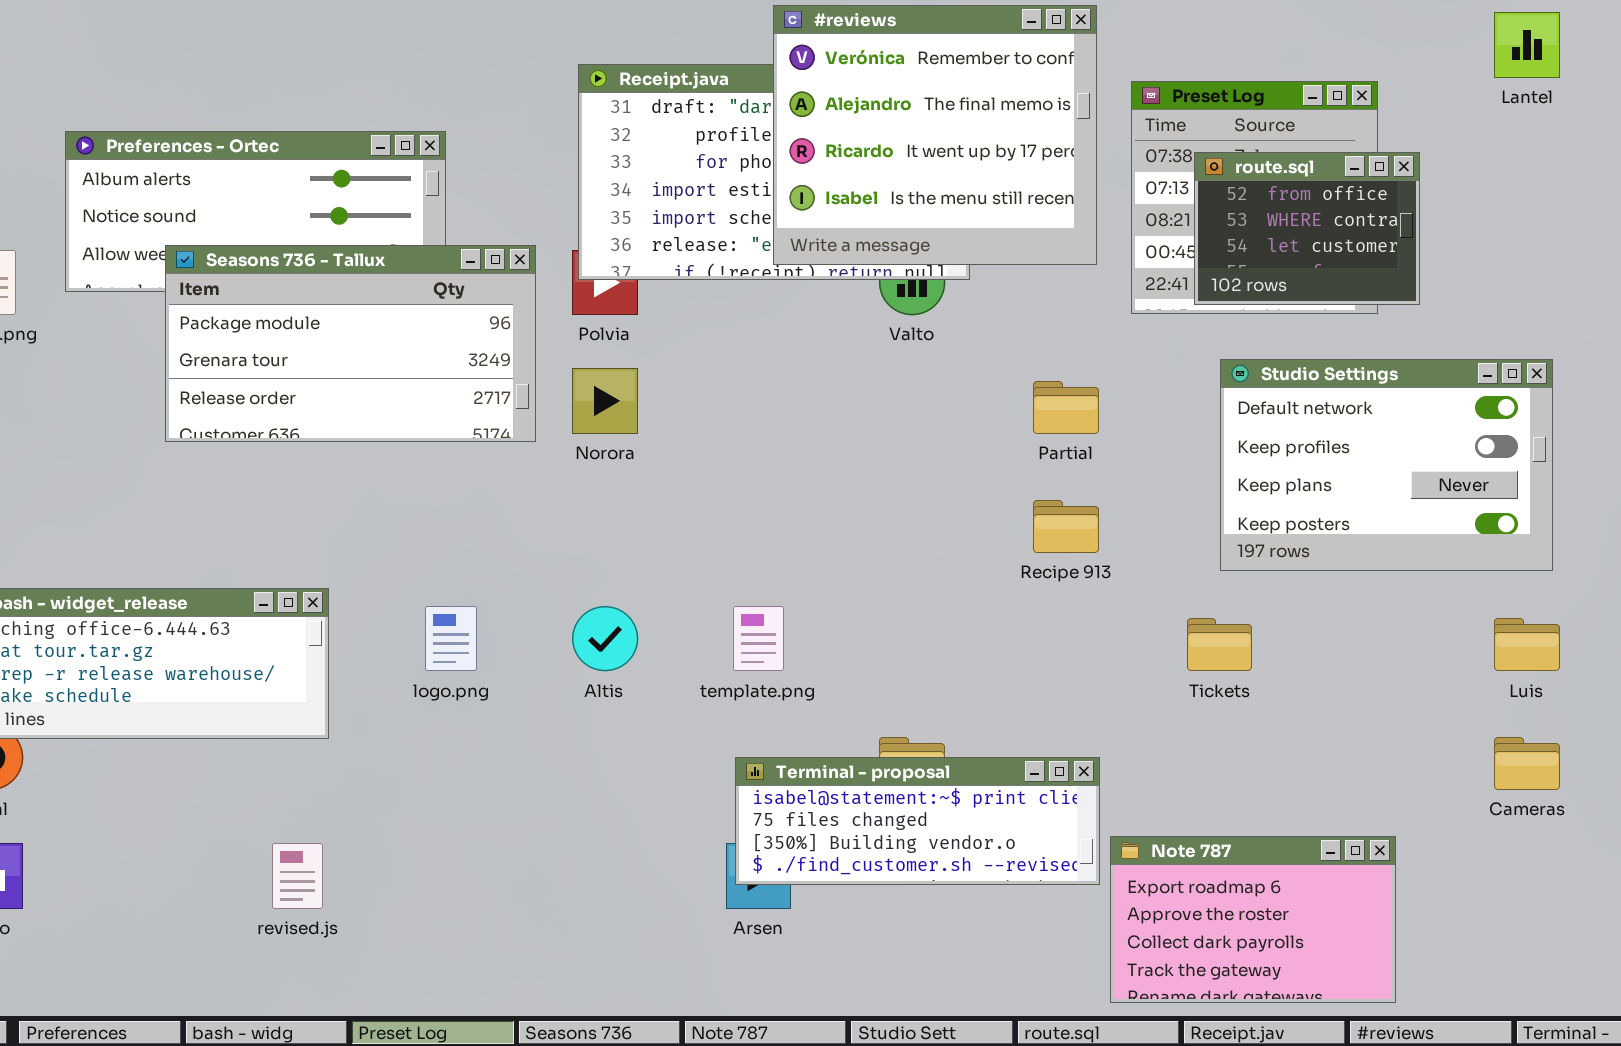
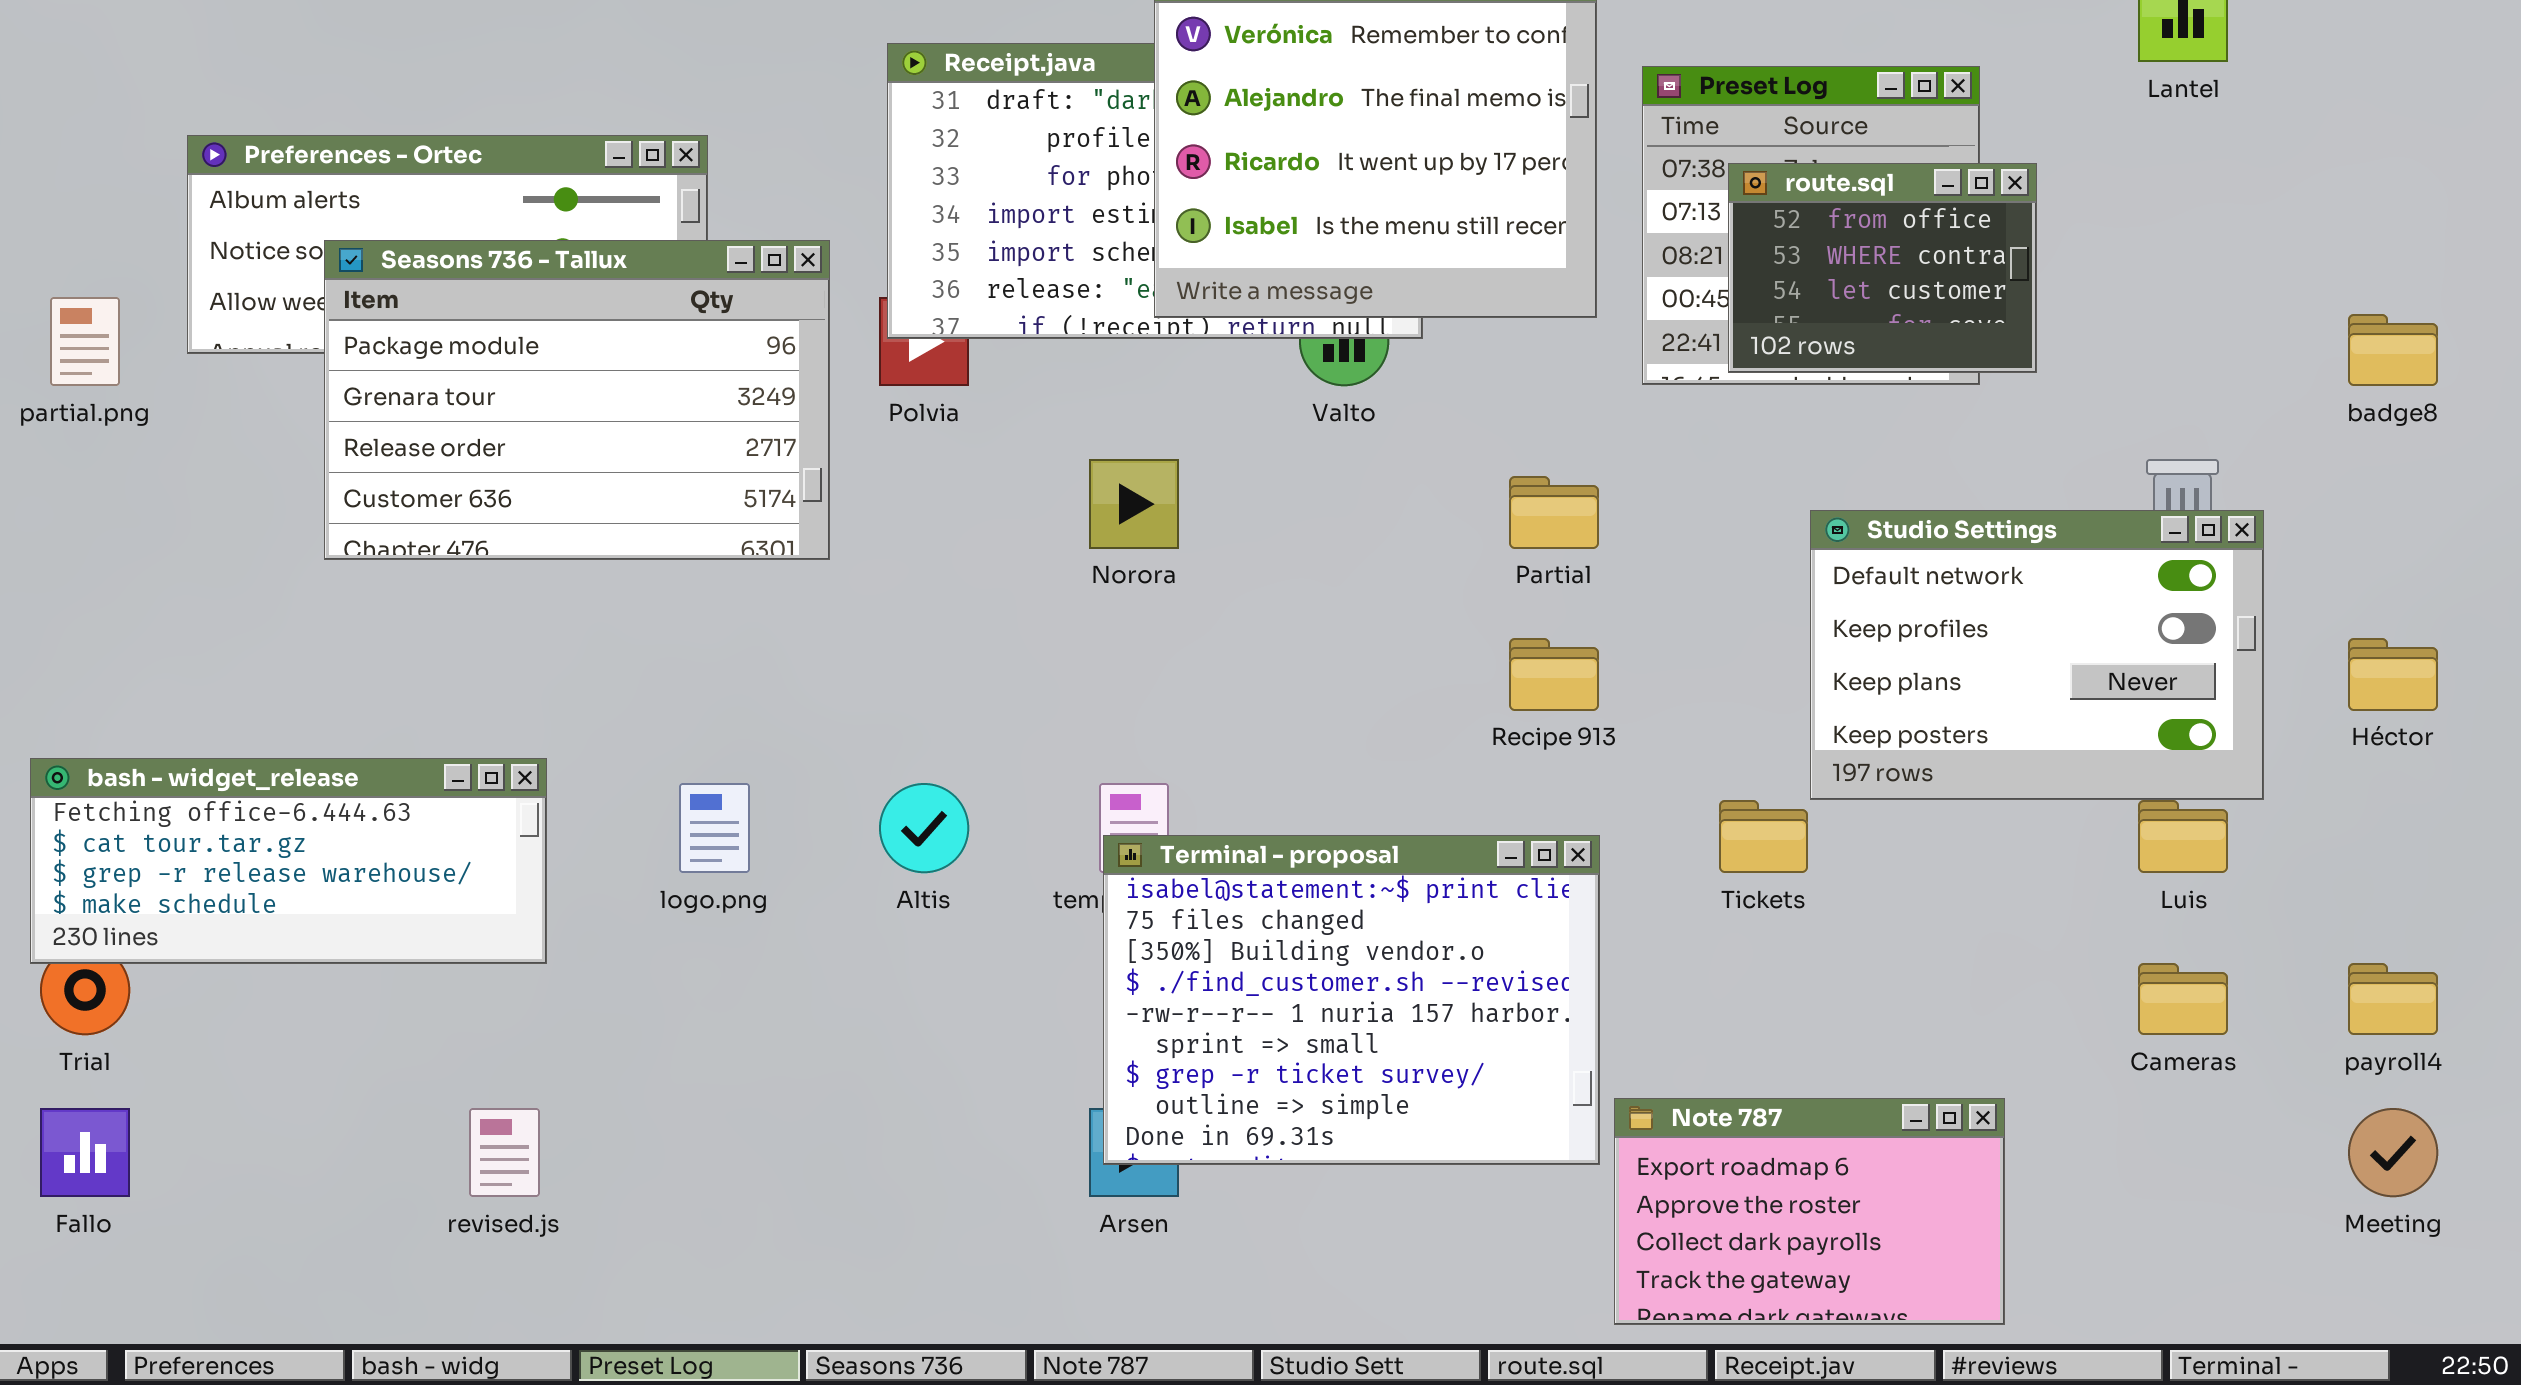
Seasons 736 - Tallux: [165,245,536,442] -> [324,240,830,560], resized
Studio Settings: [1220,359,1553,571] -> [1810,510,2264,800], moved
Norora: [572,368,638,434] -> [1089,459,1179,549], moved
Terminal - proposal: [735,757,1100,885] -> [1103,835,1600,1165], resized

